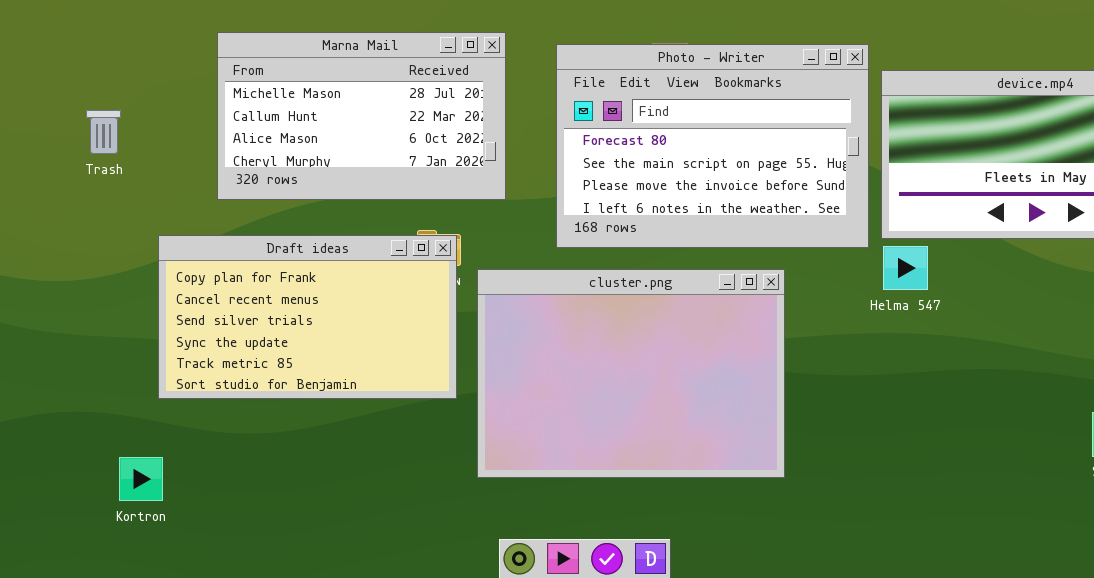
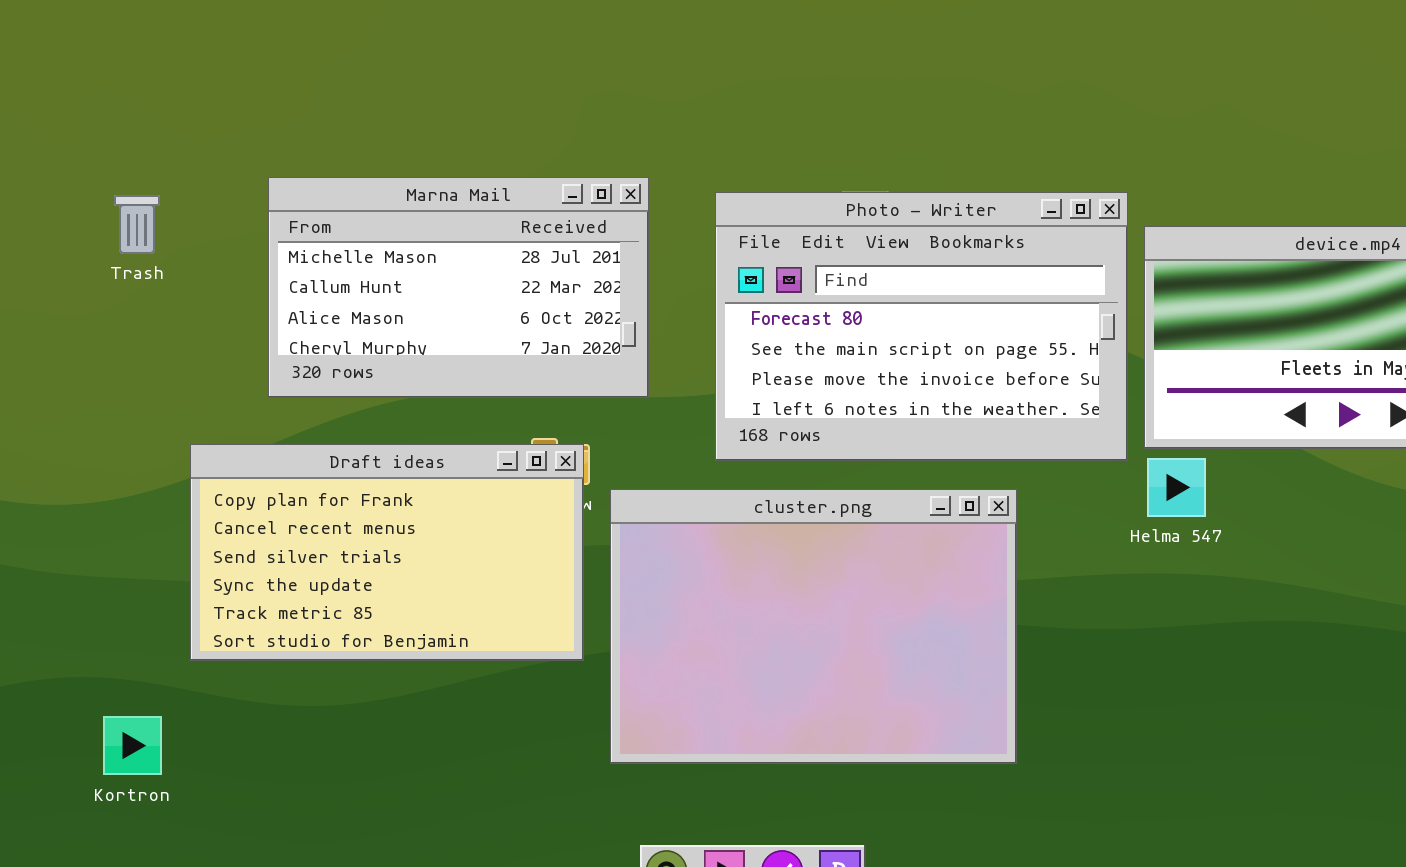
Trash: [86,110,121,154] -> [114,195,160,254], moved
Kortron: [119,457,163,501] -> [103,716,162,775], moved

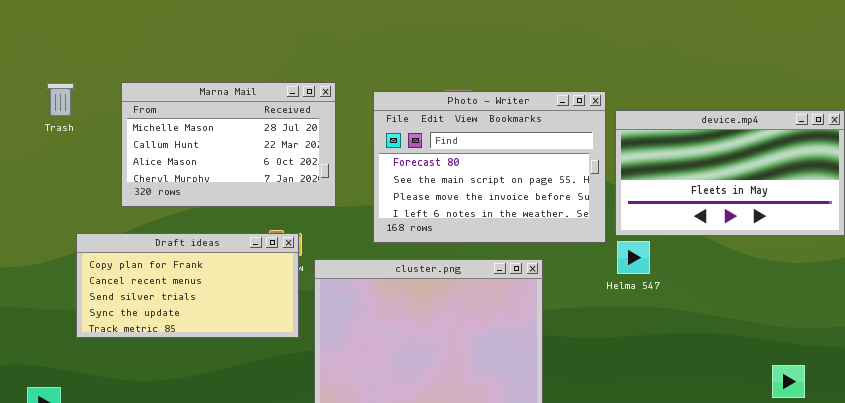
Trash: [114,195,160,254] -> [47,83,74,116], moved
Draft ideas: [190,444,584,661] -> [76,233,299,338], resized

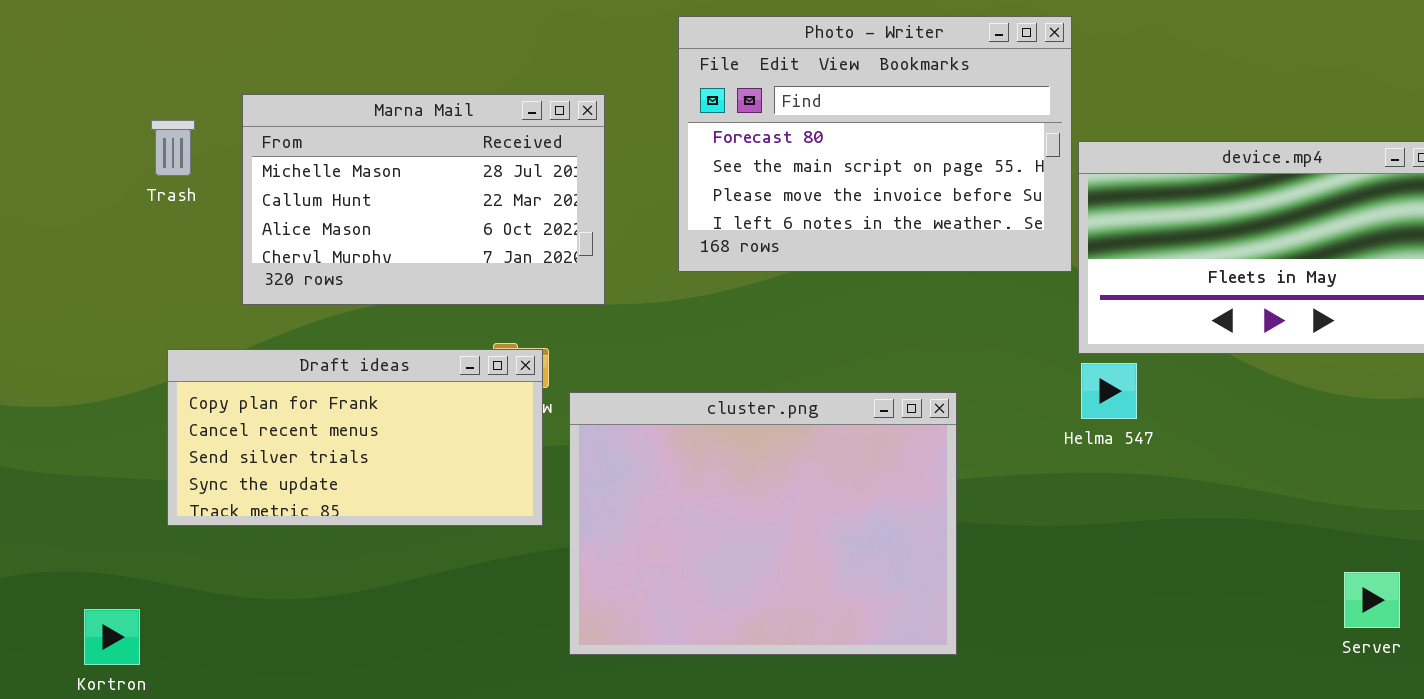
Trash: [47,83,74,116] -> [151,120,195,176], moved
Photo - Writer: [373,91,606,243] -> [678,16,1072,272], moved

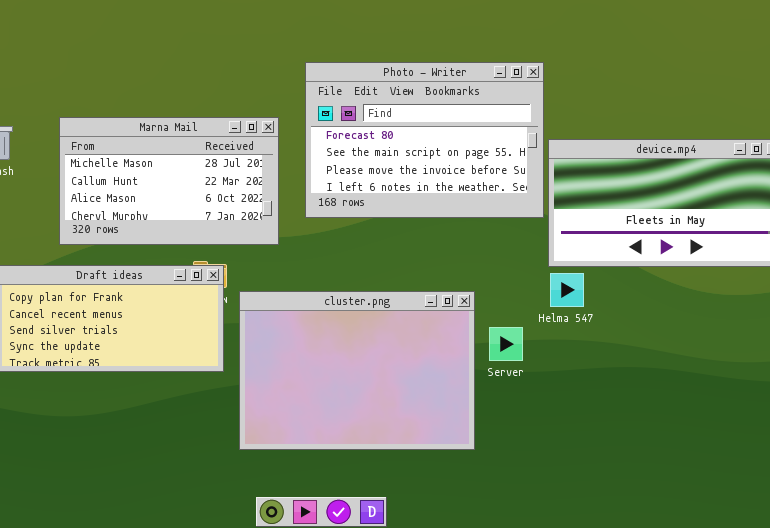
Marna Mail: [242,94,605,305] -> [59,117,279,245], moved
Server: [1344,572,1400,628] -> [489,327,523,361], moved

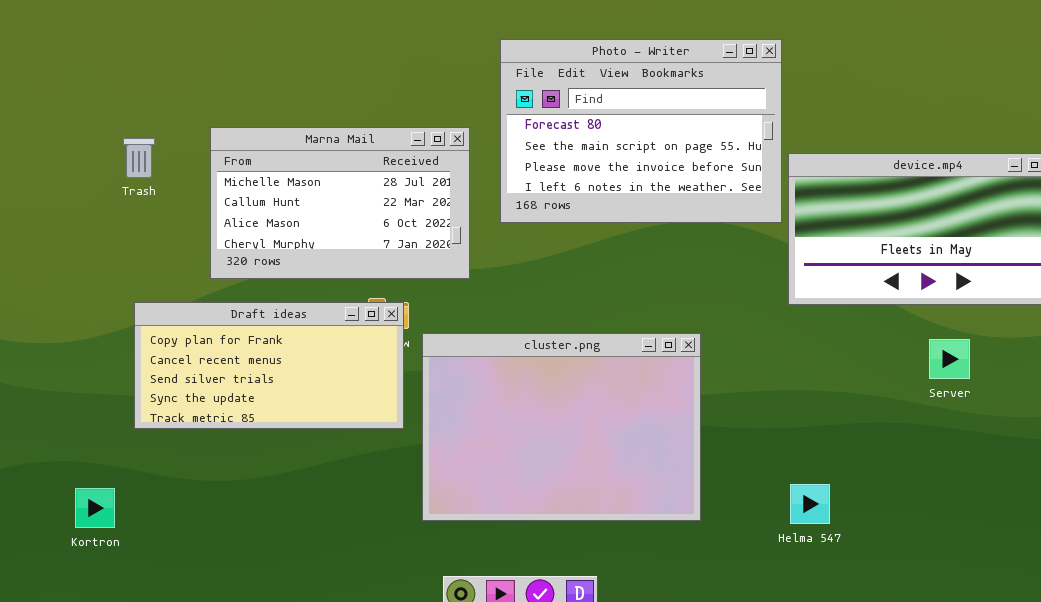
Photo - Writer: [305,62,544,218] -> [500,39,782,223], moved
Helma 547: [550,273,584,307] -> [790,484,830,524], moved
Server: [489,327,523,361] -> [929,339,970,379], moved

